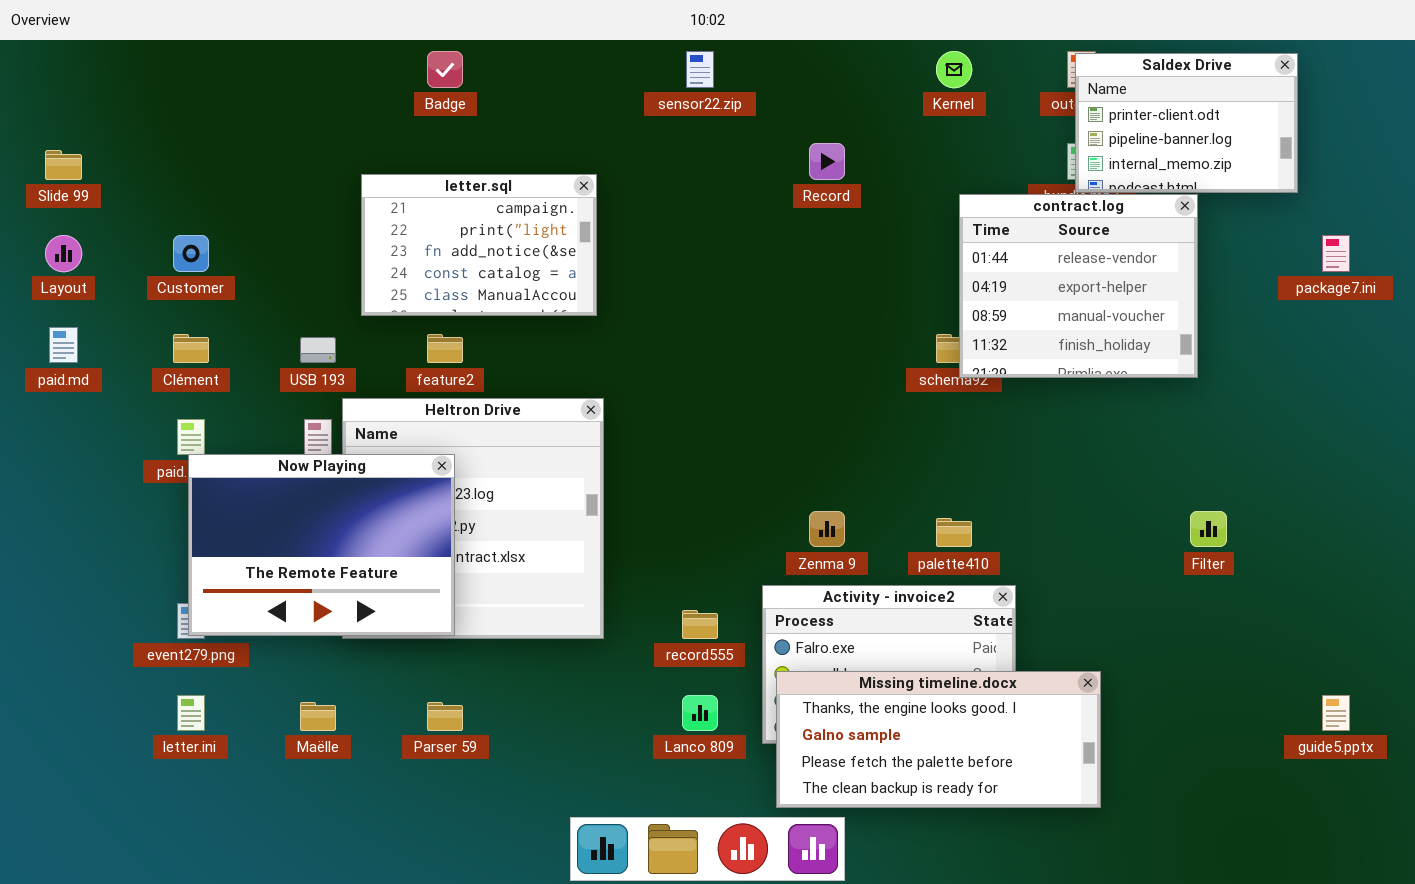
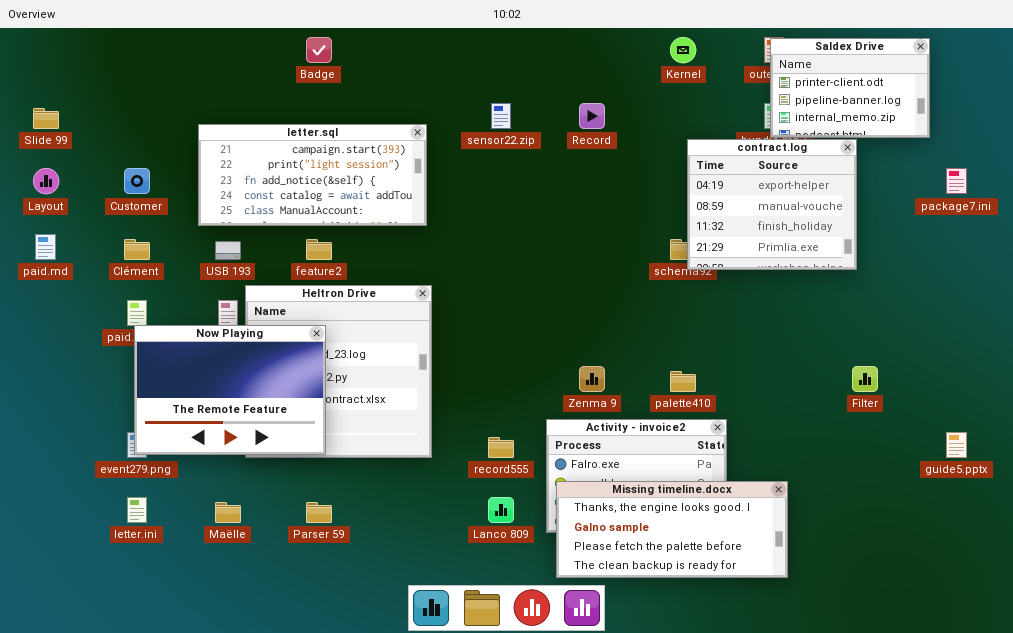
sensor22.zip: [686,51,714,88] -> [491,103,511,129], moved
letter.sql: [361,174,597,316] -> [198,124,427,226], resized
contract.log: [959,194,1198,378] -> [687,139,857,270], scrolled down 1 row
guide5.pptx: [1322,695,1350,731] -> [946,432,967,458], moved

